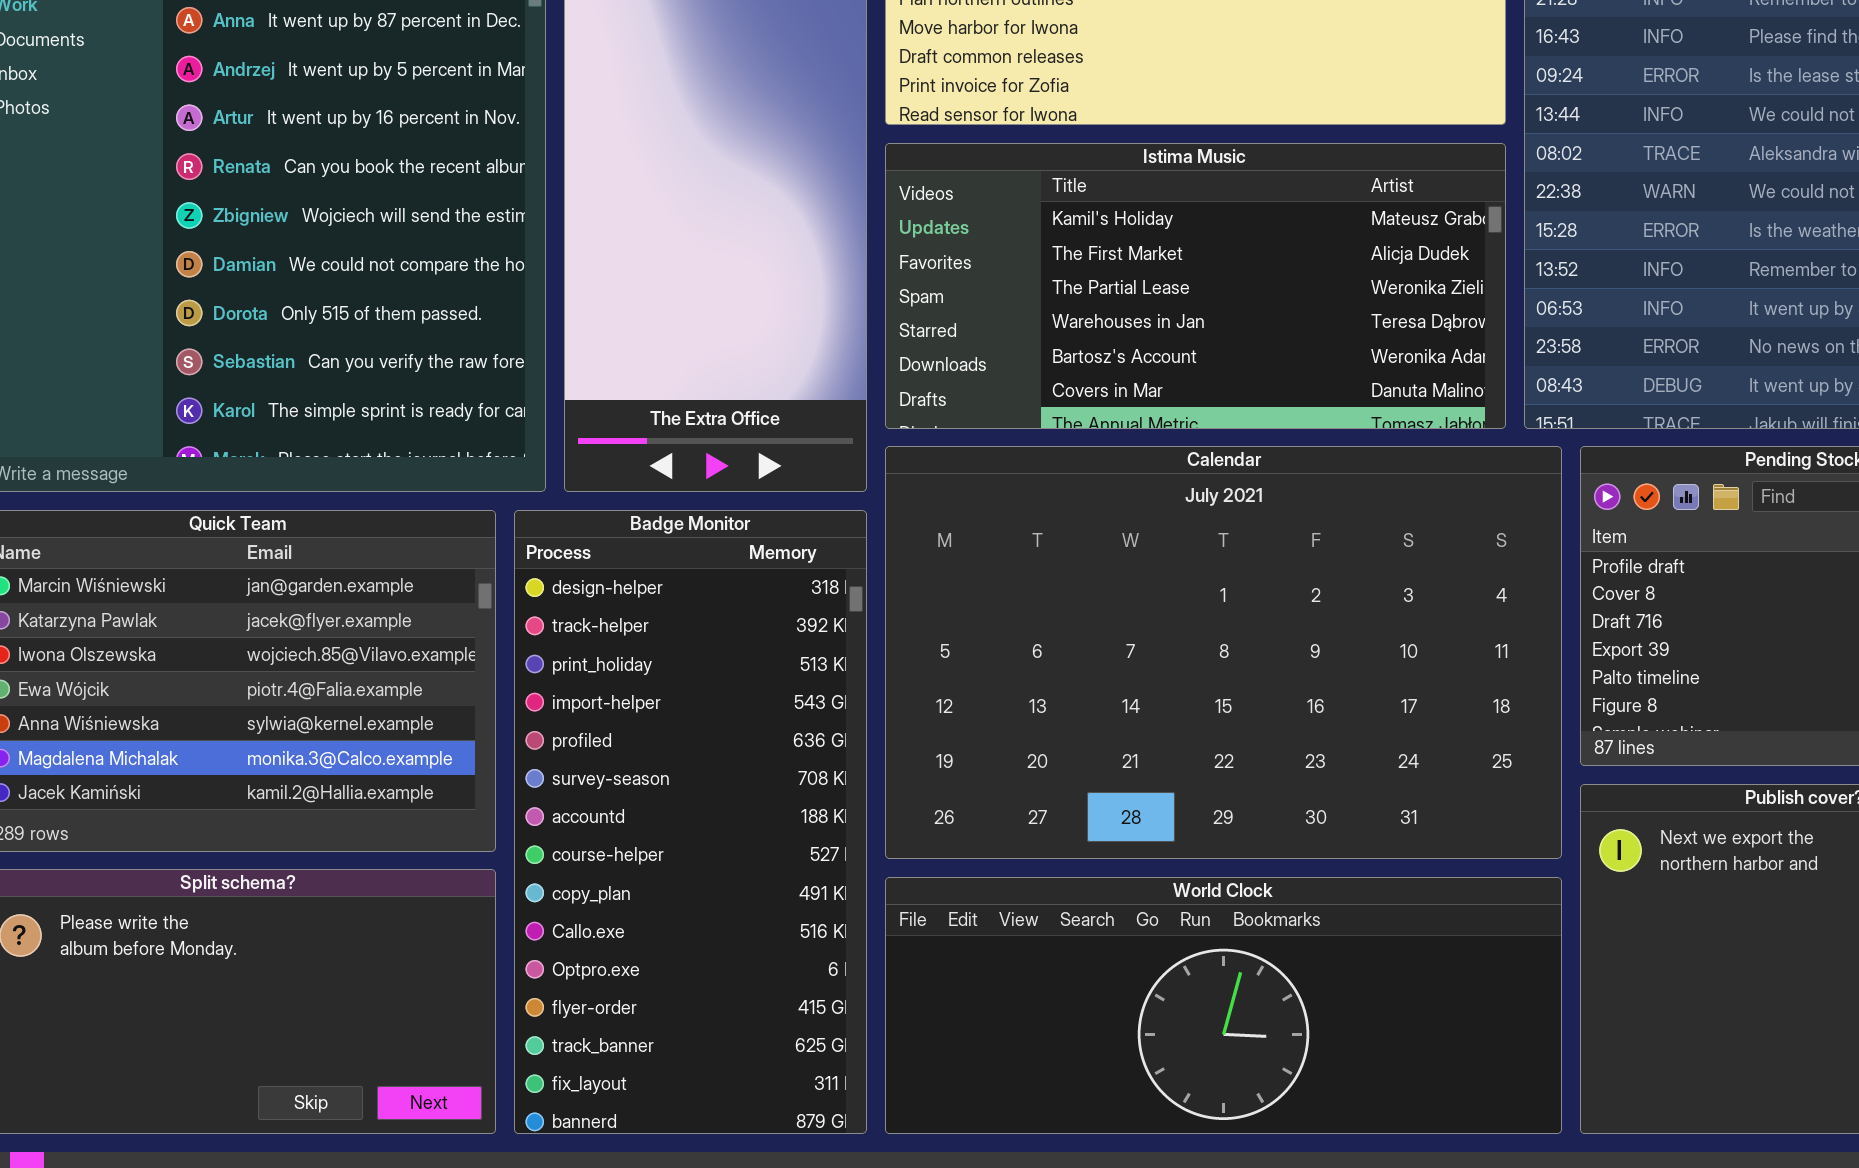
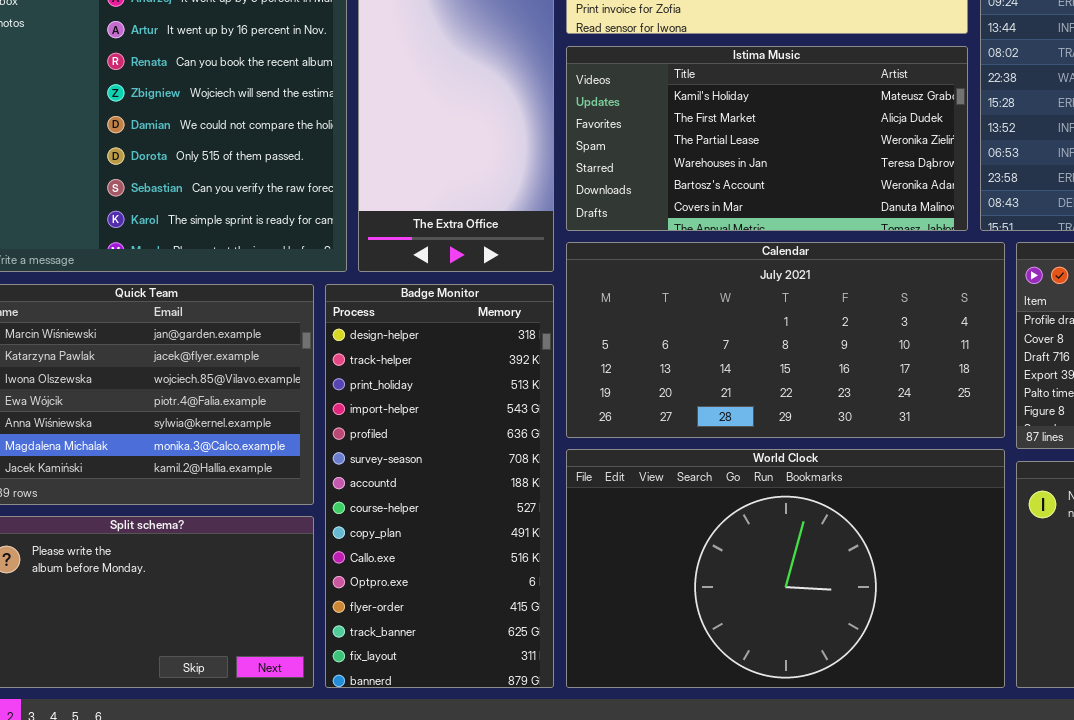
Calendar: [885,446,1562,859] -> [566,242,1005,438], resized
World Clock: [885,877,1562,1134] -> [566,449,1005,688], resized

